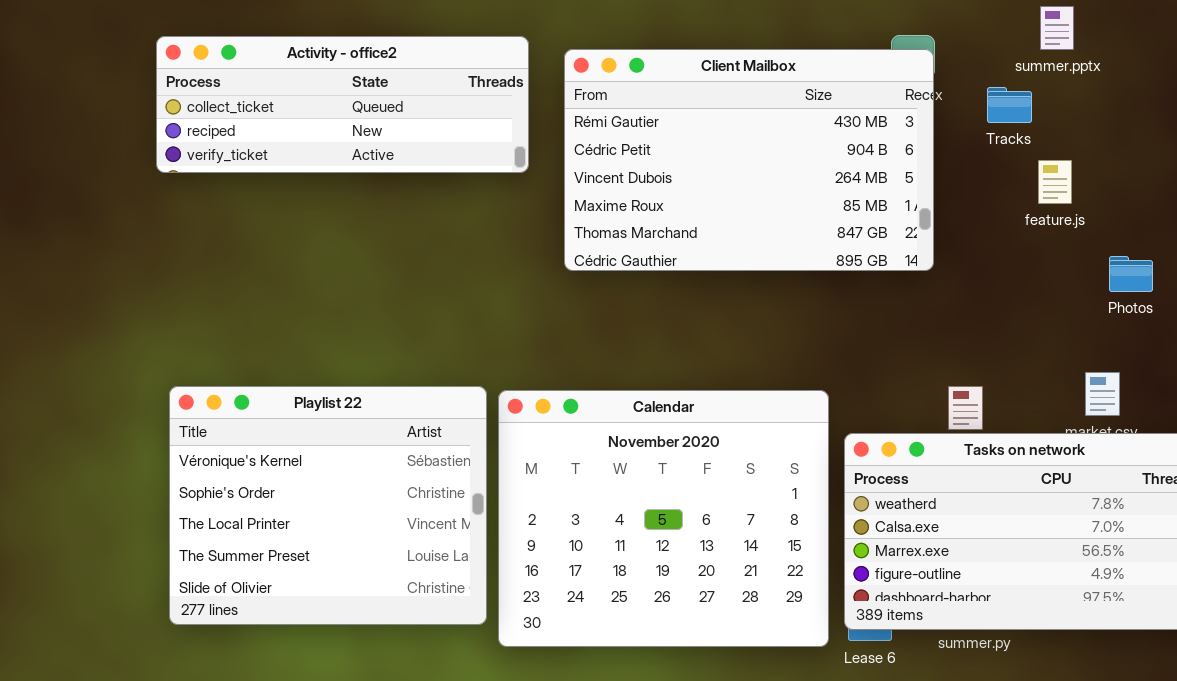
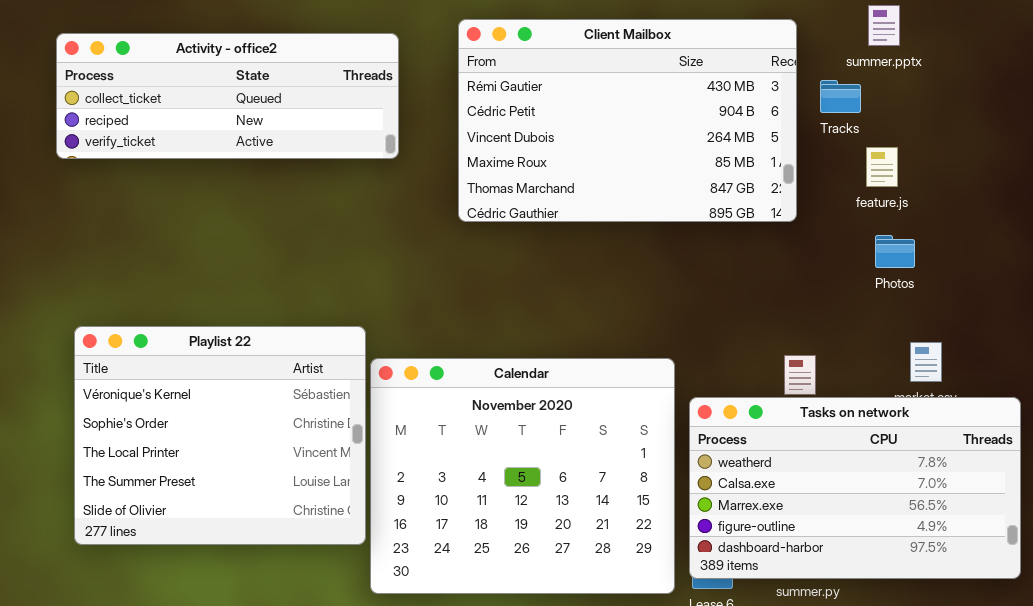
Client Mailbox: [564,49,934,271] -> [458,19,797,222], moved
Photos: [1109,256,1153,292] -> [875,235,915,268], moved
Playlist 22: [169,386,487,625] -> [74,326,366,545], moved

